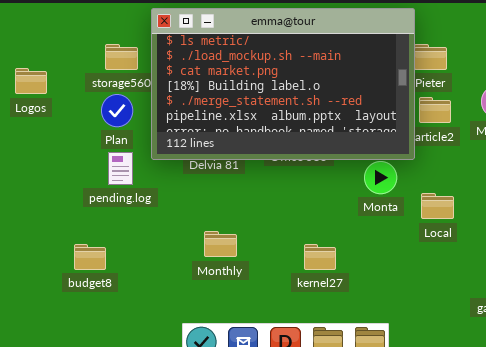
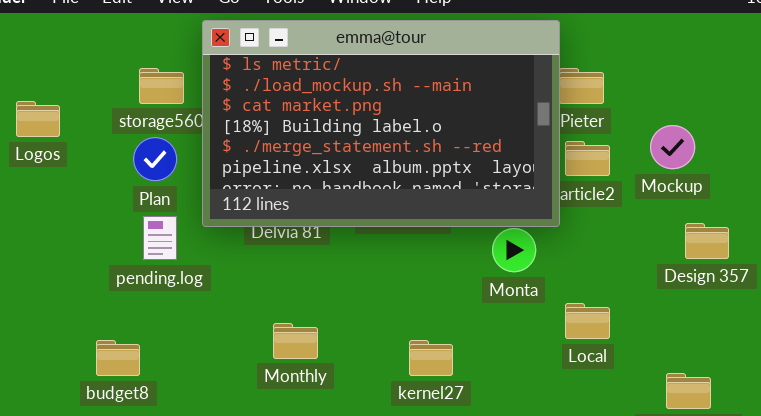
Local: [421,193,454,219] -> [565,303,610,339], moved

